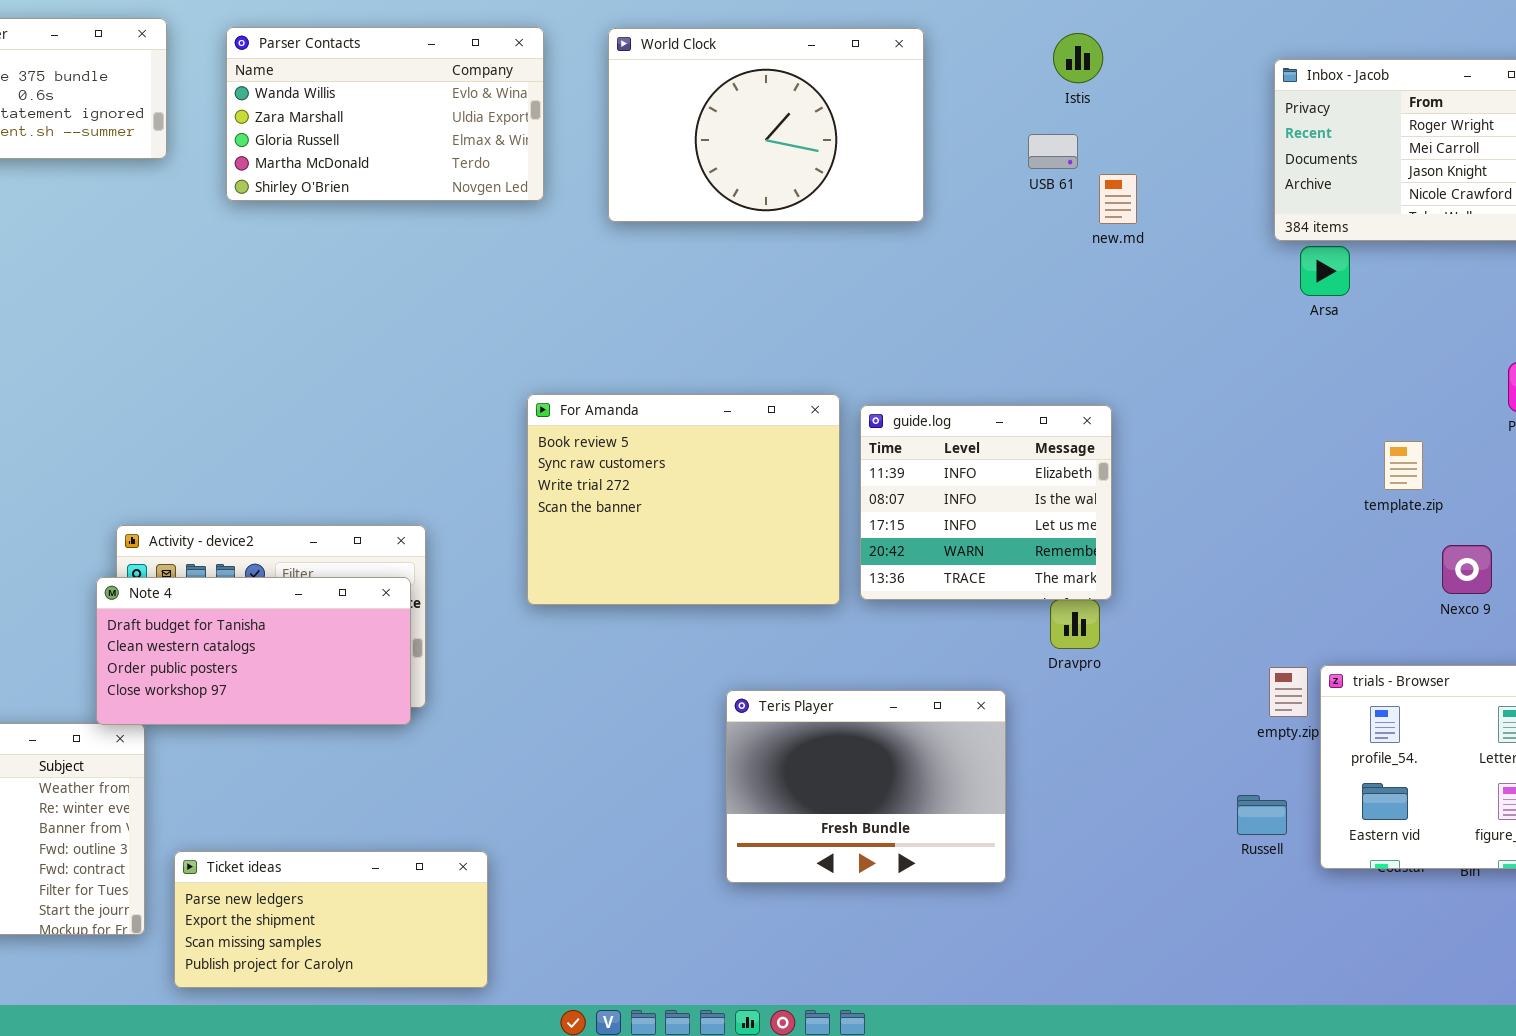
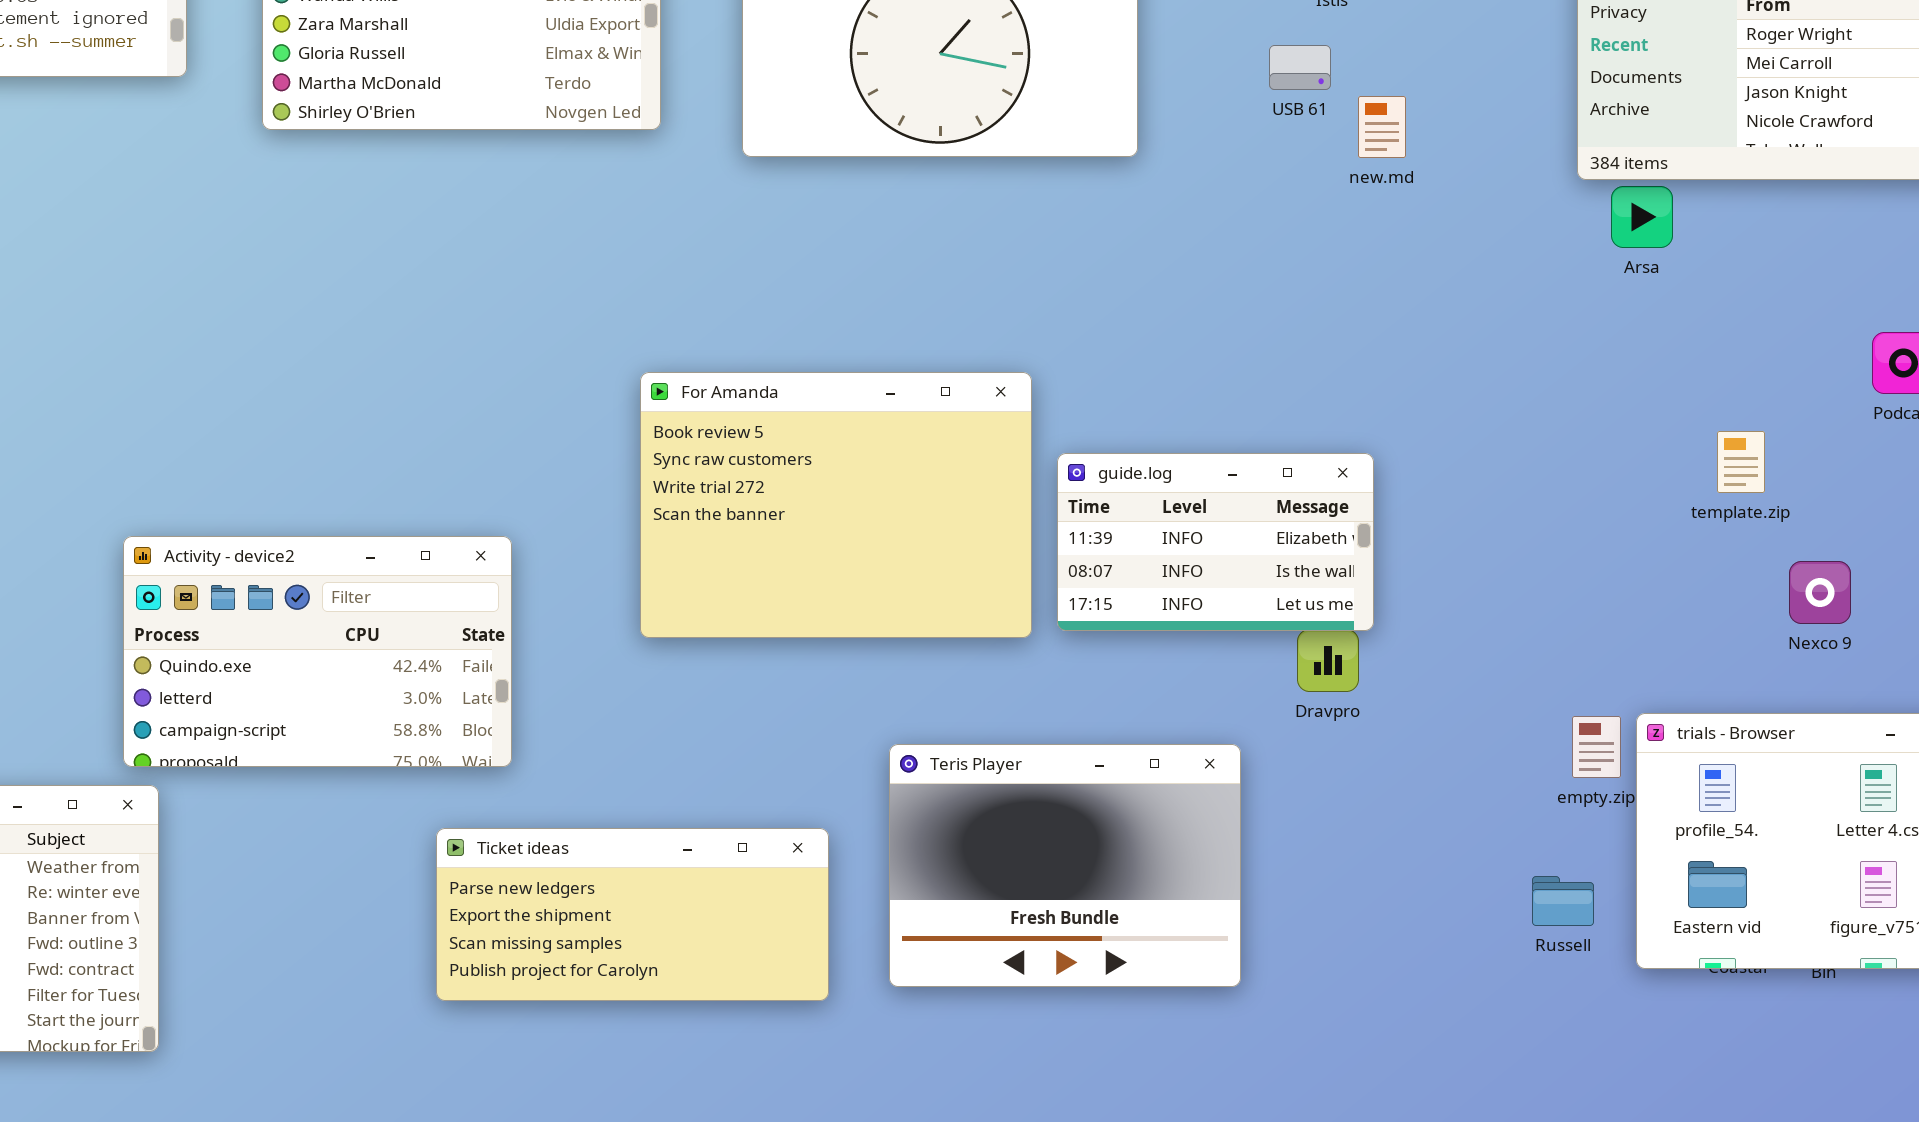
guide.log: [860,405,1112,600] -> [1057,453,1374,631], resized
Note 4: [96,577,411,725] -> none, closed
Ticket ideas: [174,851,488,988] -> [436,828,829,1001], moved

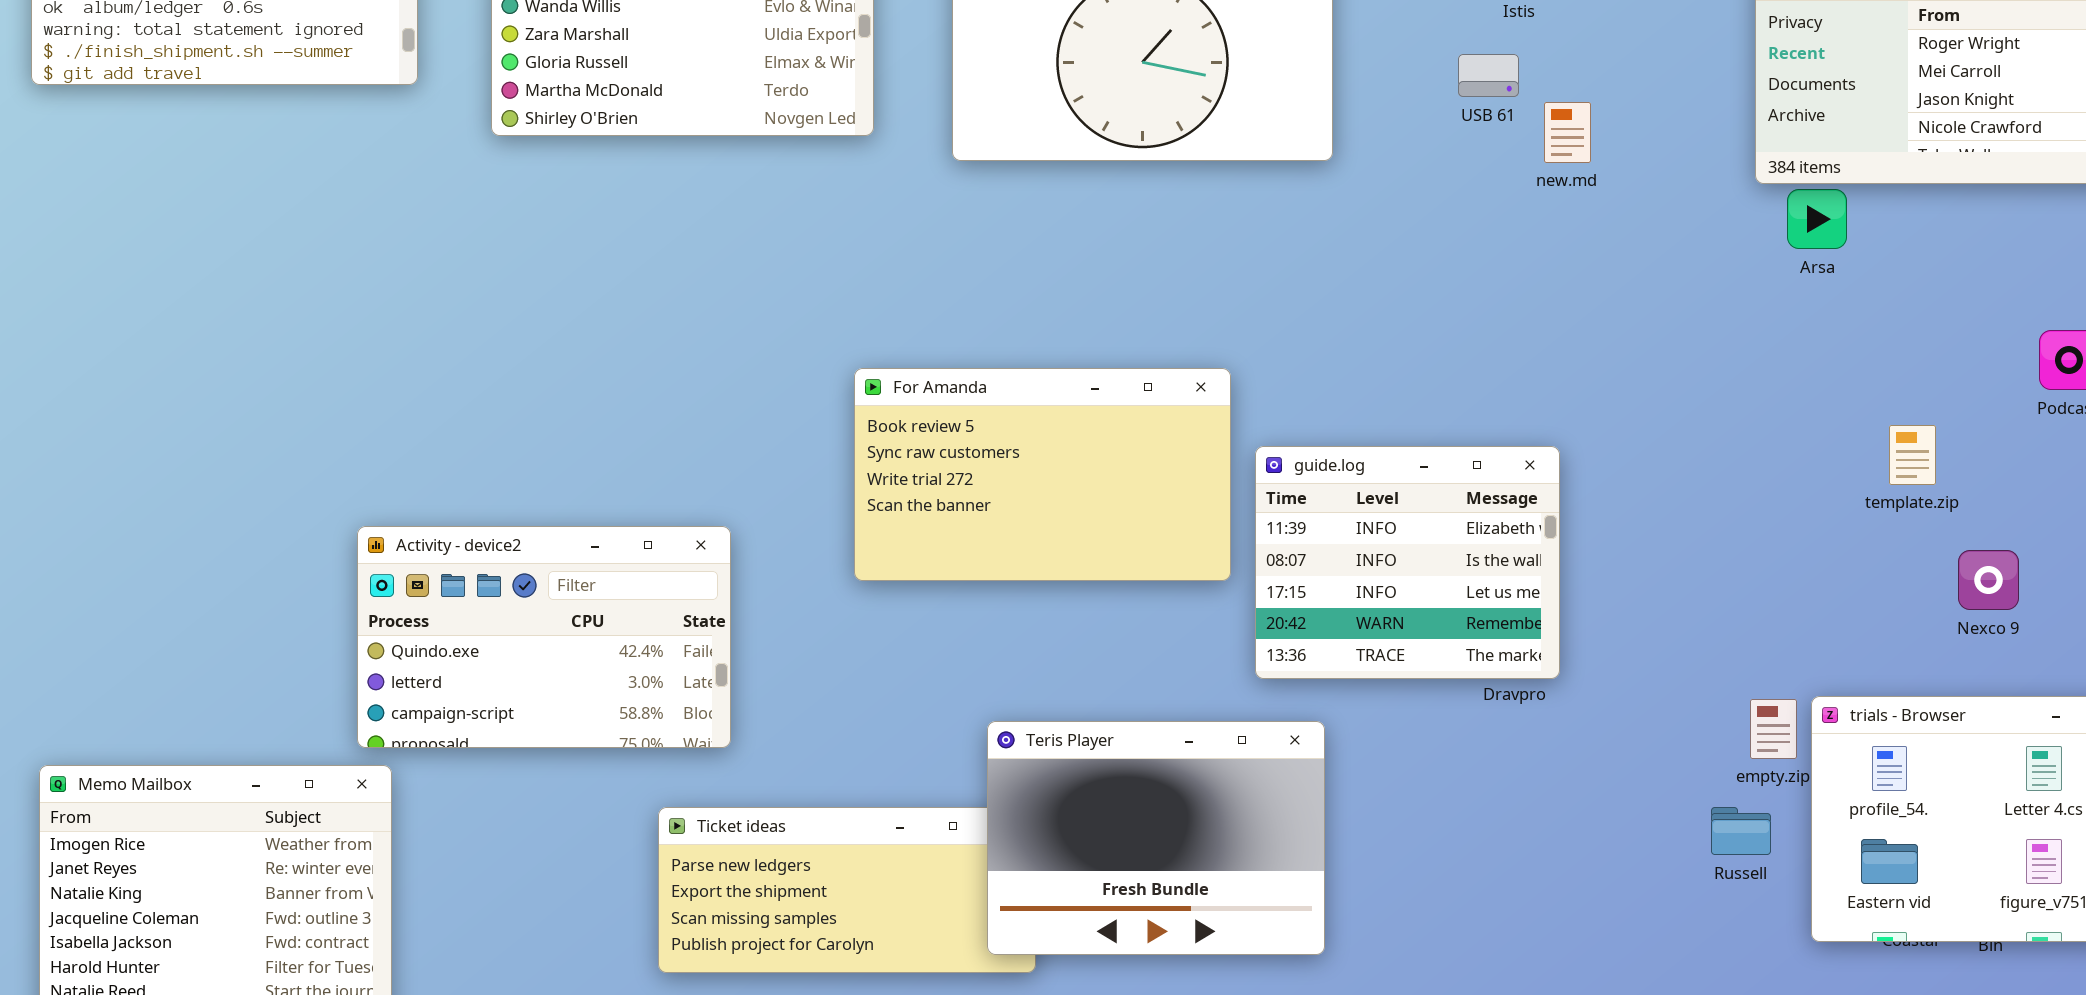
For Amanda: [640,372,1032,638] -> [854,368,1231,581], resized
guide.log: [1057,453,1374,631] -> [1255,446,1560,679], resized
Teris Player: [889,744,1241,987] -> [987,721,1325,955], moved
Russell: [1532,876,1594,926] -> [1711,807,1771,855], moved

